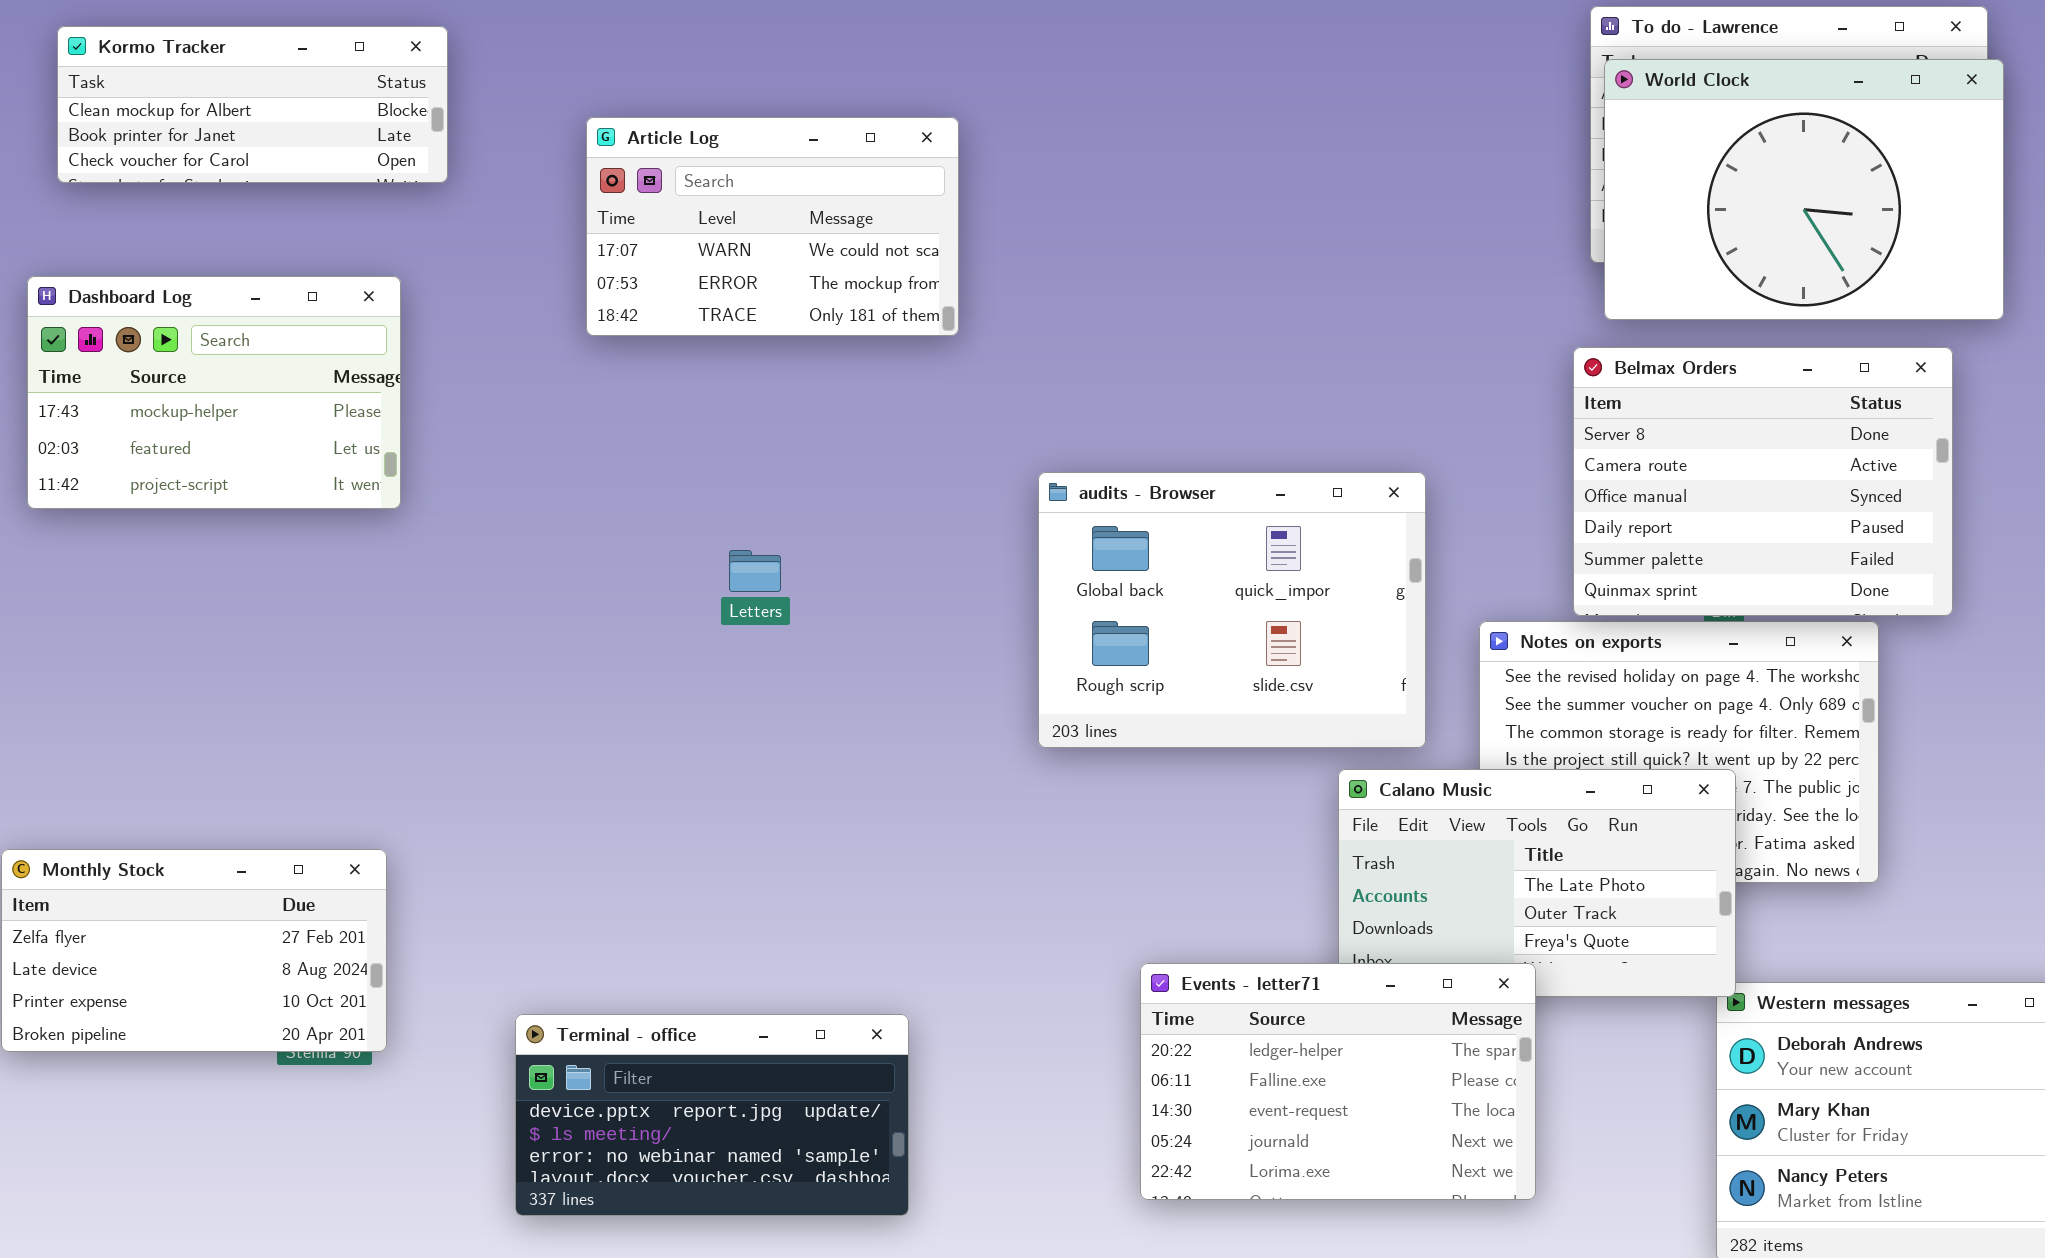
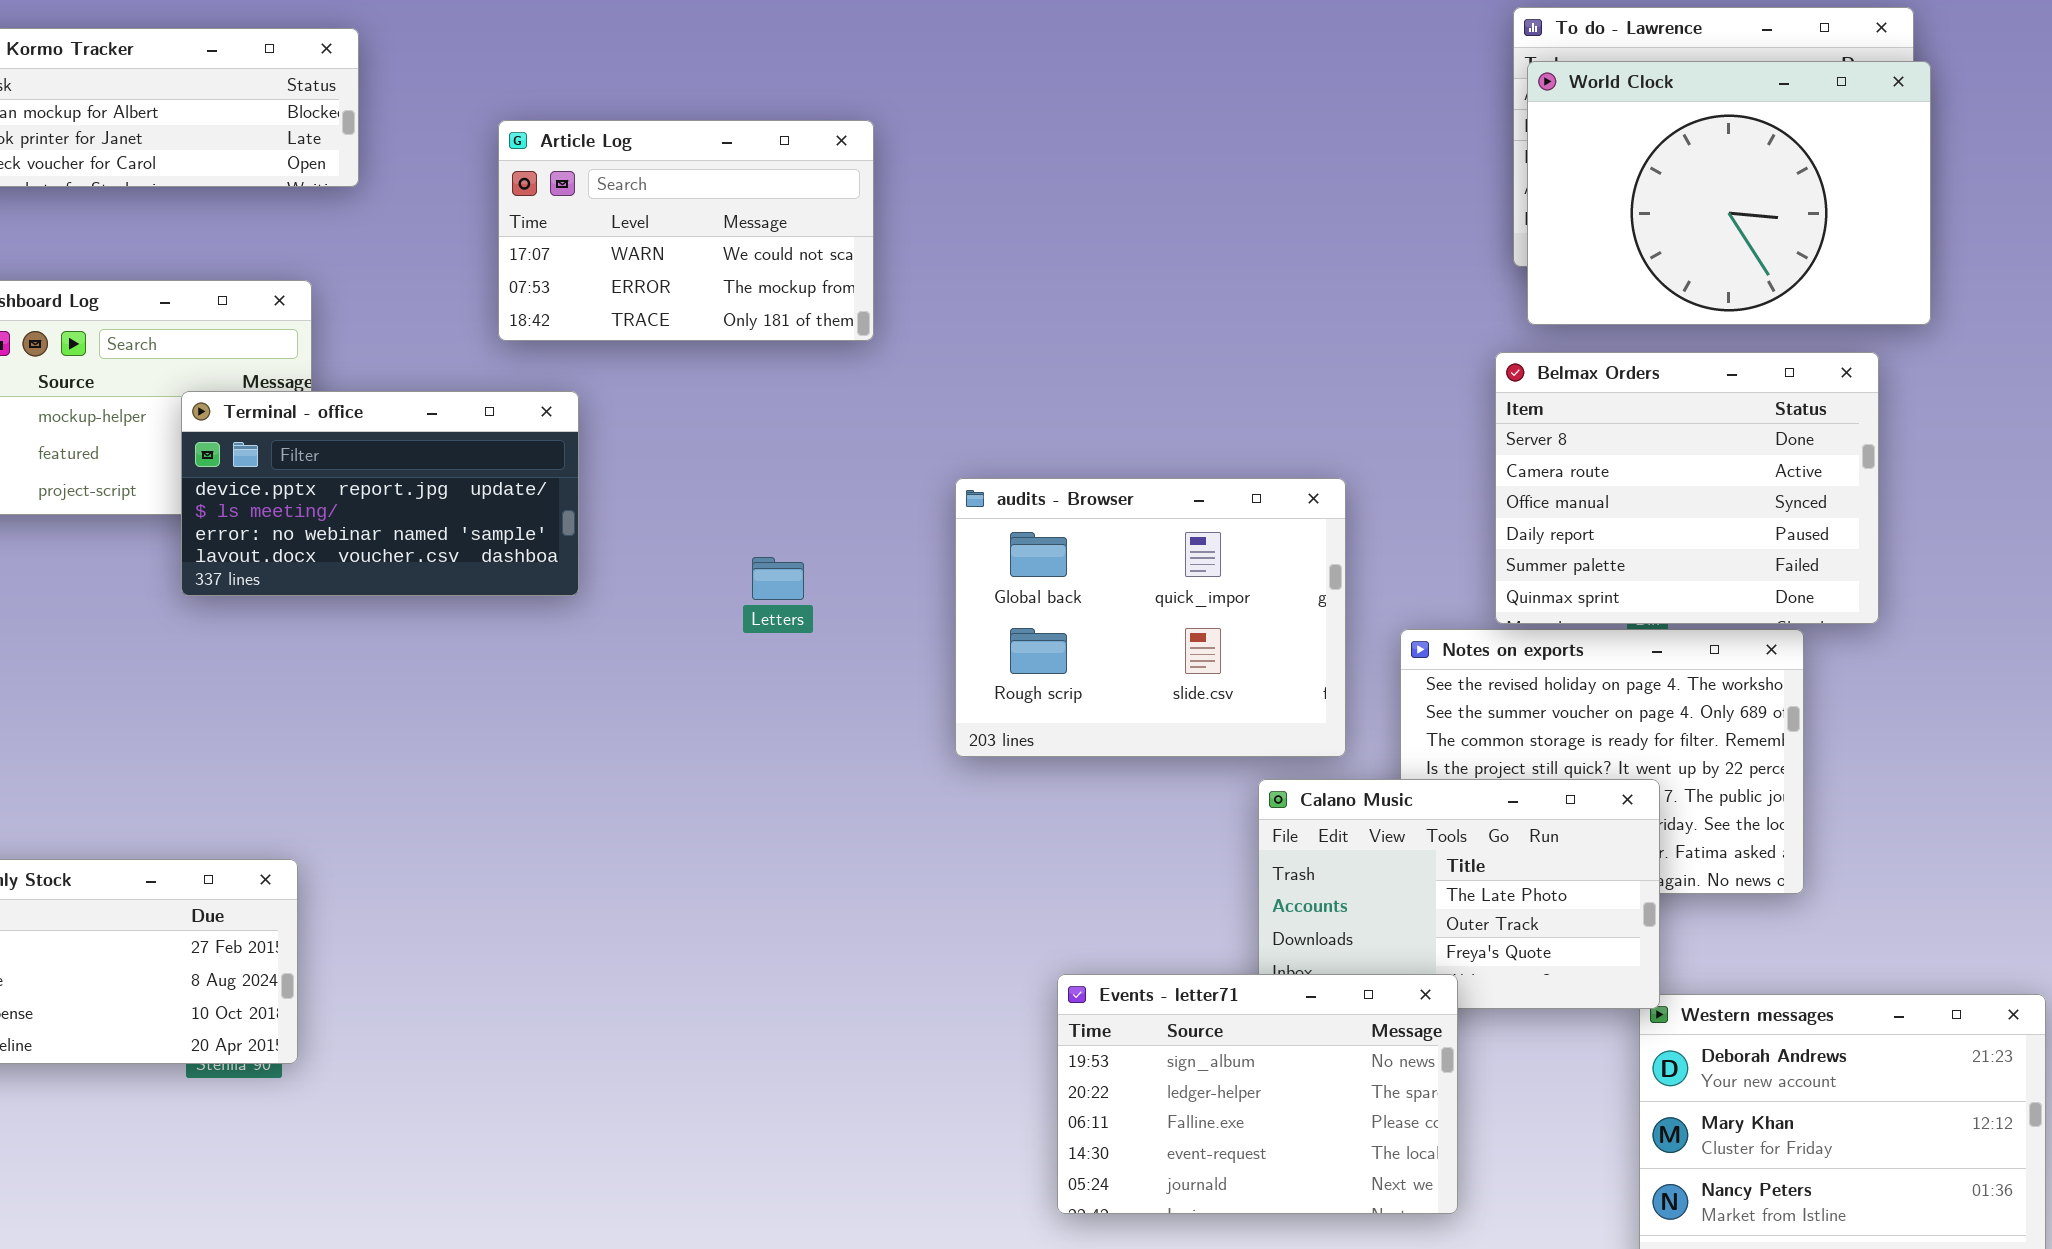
Letters: [729,550,781,592] -> [752,557,804,600], moved
Events - letter71: [1140,963,1536,1200] -> [1057,974,1458,1214], scrolled up 1 row
Terminal - office: [515,1014,909,1216] -> [181,391,579,596], moved

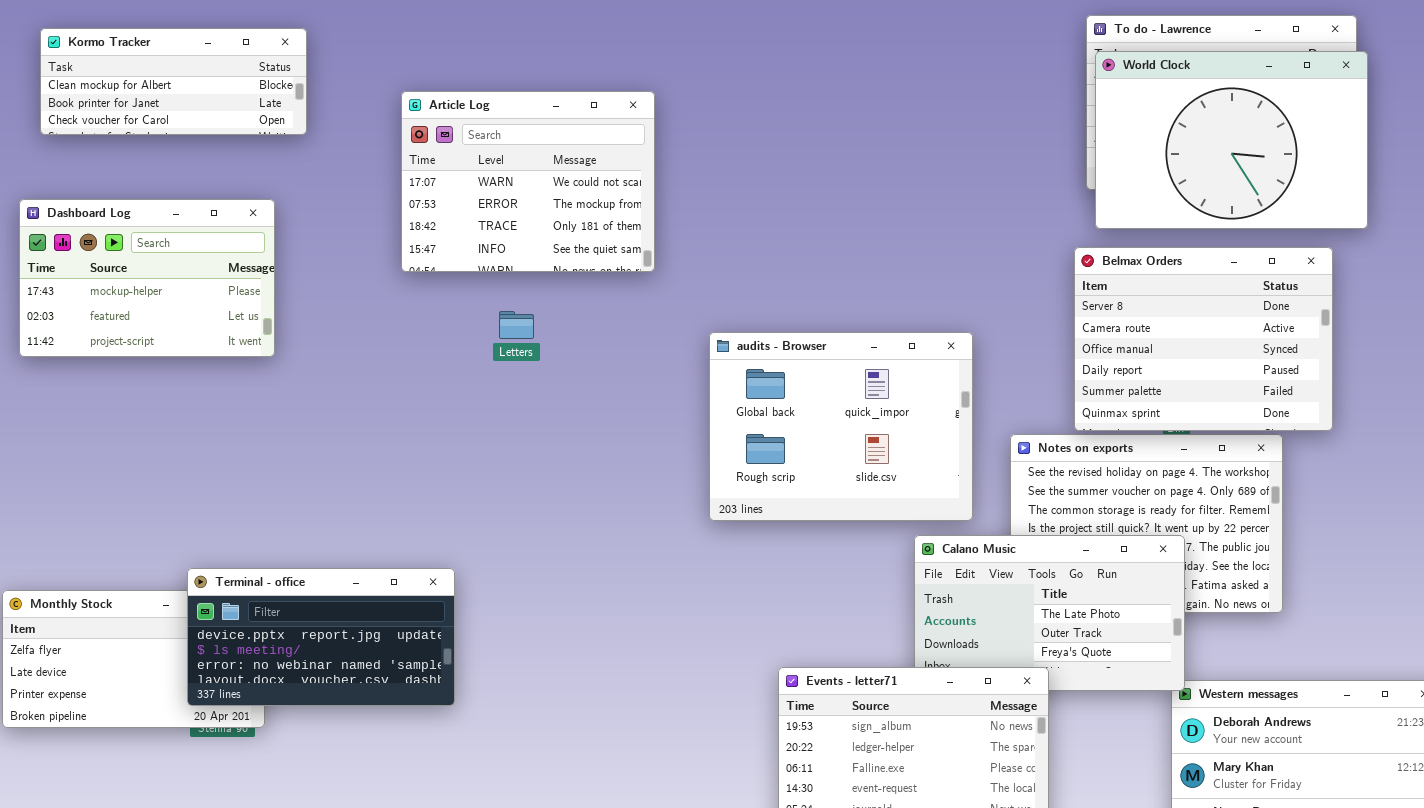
Article Log: [498,120,874,341] -> [401,91,655,272], resized
Terminal - office: [181,391,579,596] -> [187,568,455,706], moved
Letters: [752,557,804,600] -> [499,311,534,339], moved

